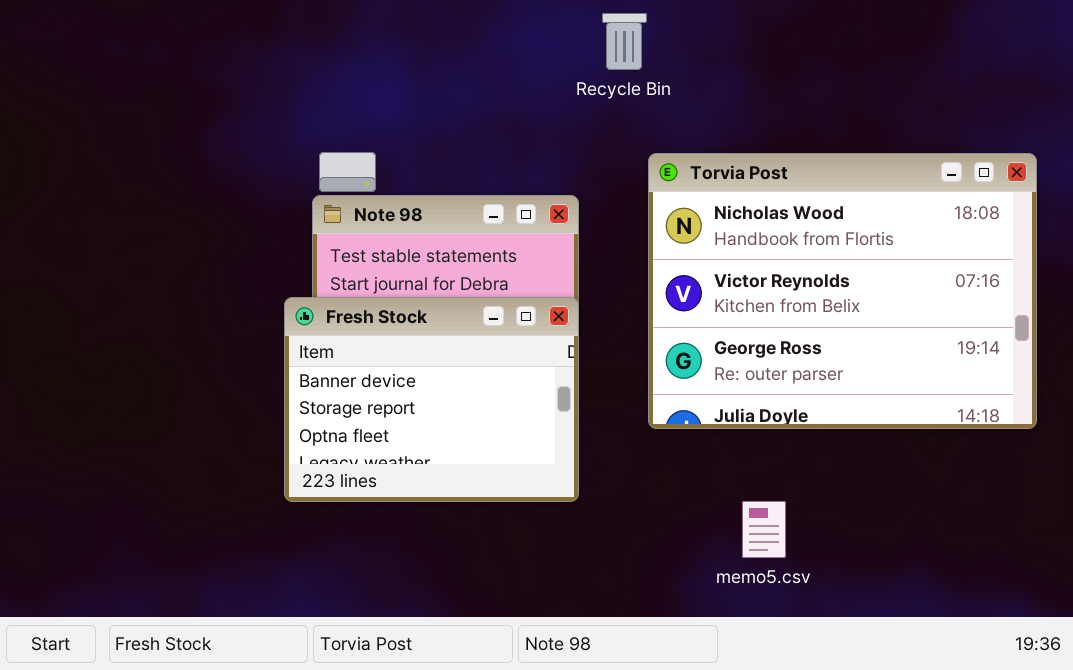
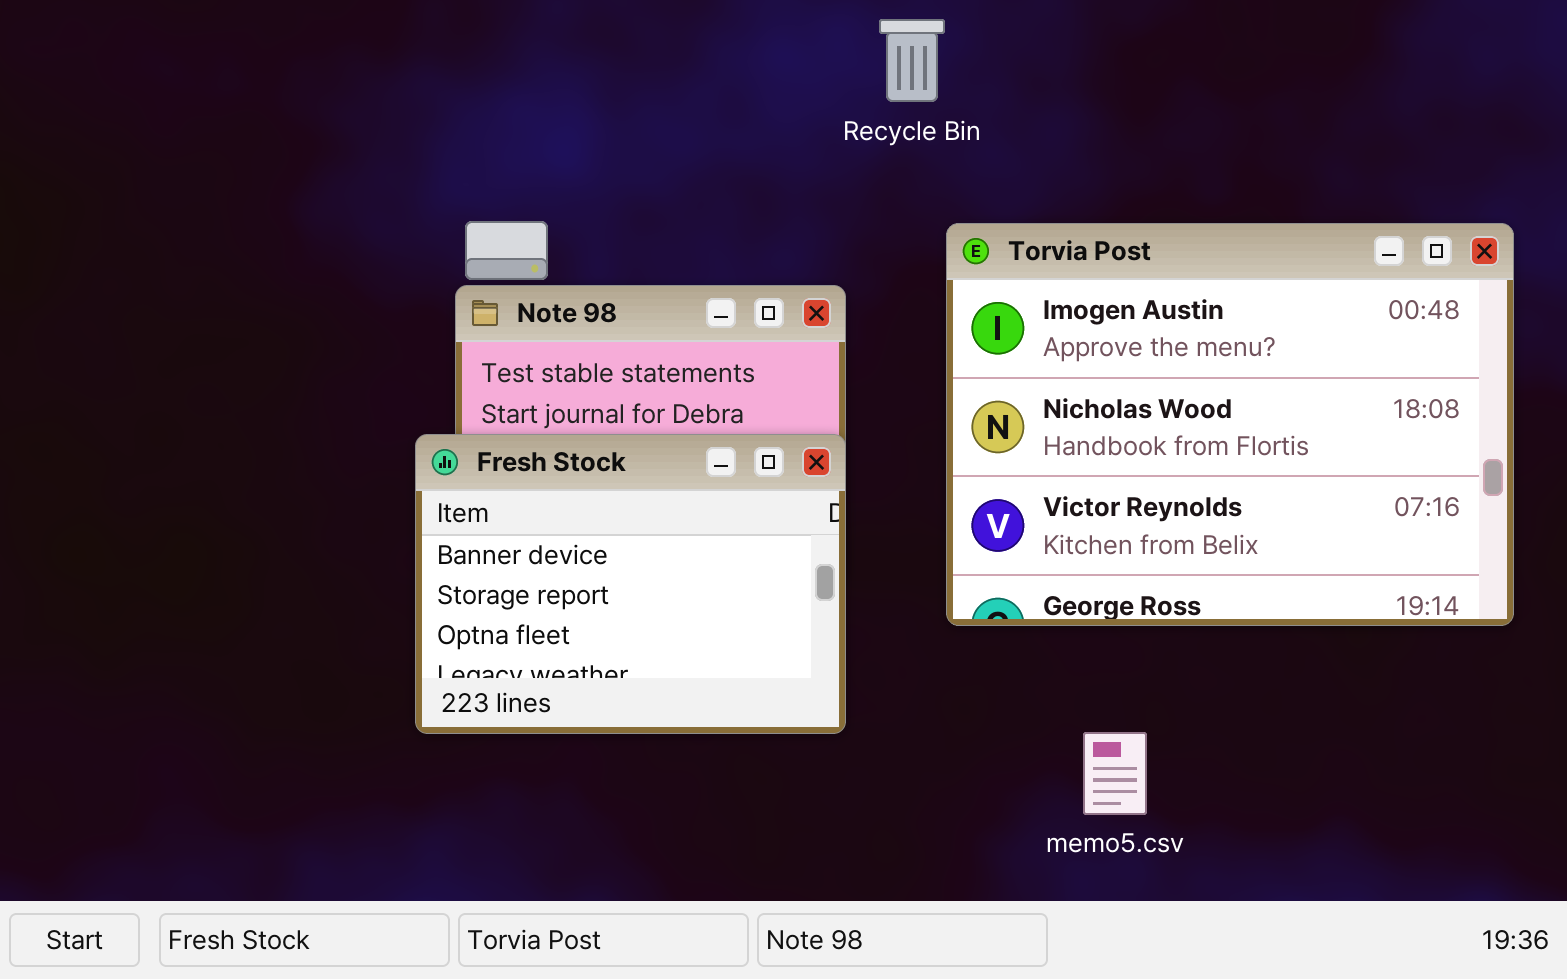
Torvia Post: [648,153,1037,429] -> [946,223,1514,626], scrolled up 1 row

